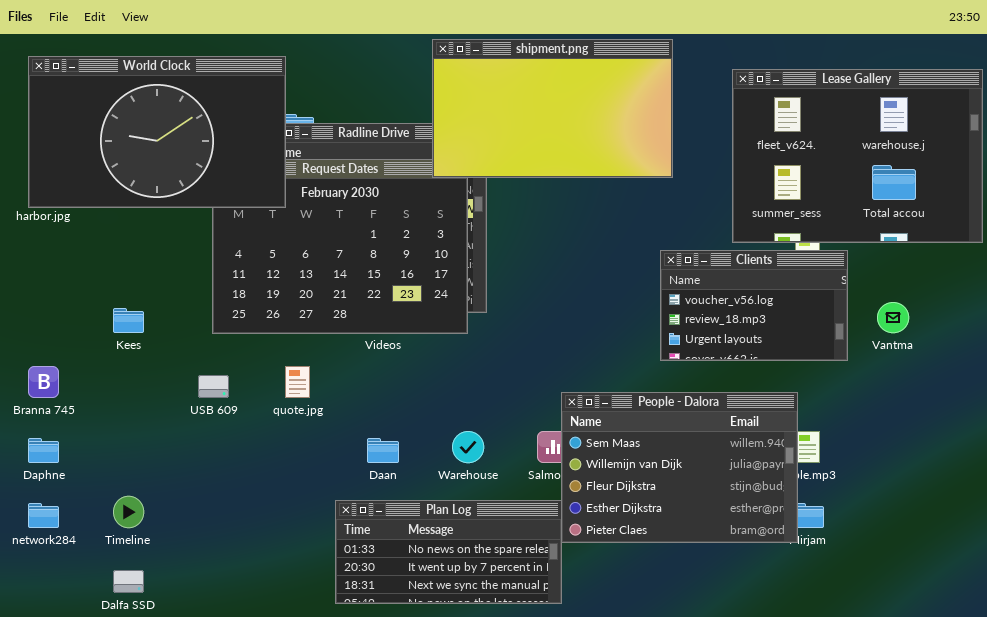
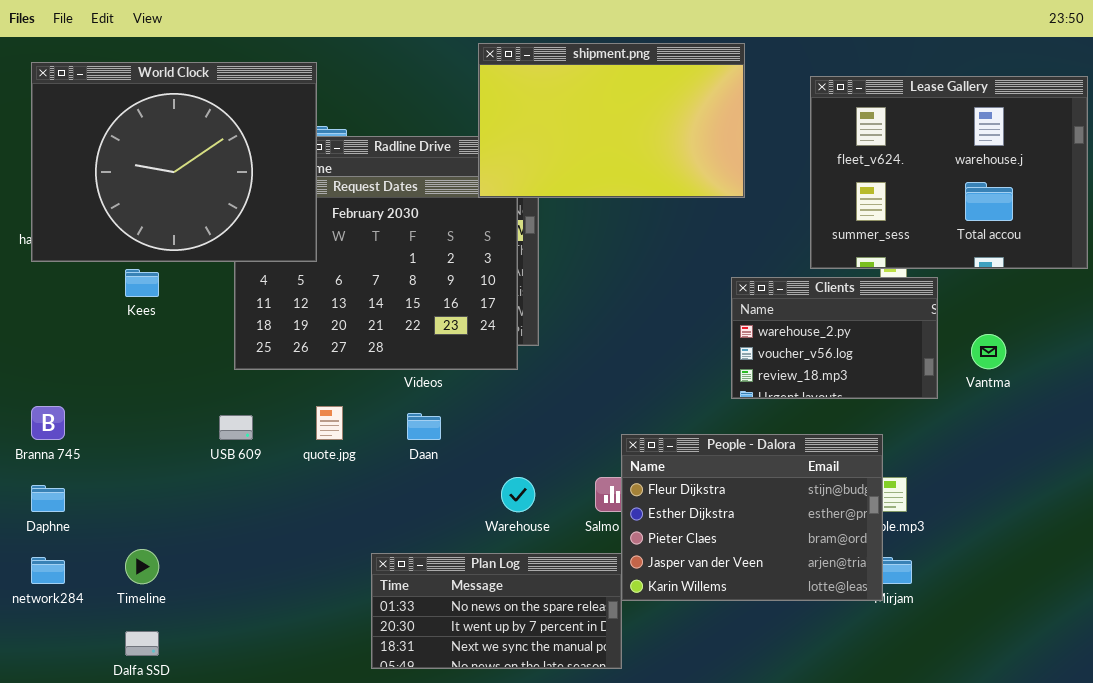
World Clock: [28,56,286,208] -> [31,62,317,262], resized
Clients: [660,250,848,361] -> [731,277,938,399], scrolled up 1 row
Kees: [113,308,144,333] -> [125,269,159,297], moved
People - Dalora: [561,392,798,543] -> [621,434,883,601], scrolled down 2 rows
Daan: [367,438,399,463] -> [407,413,441,440], moved

